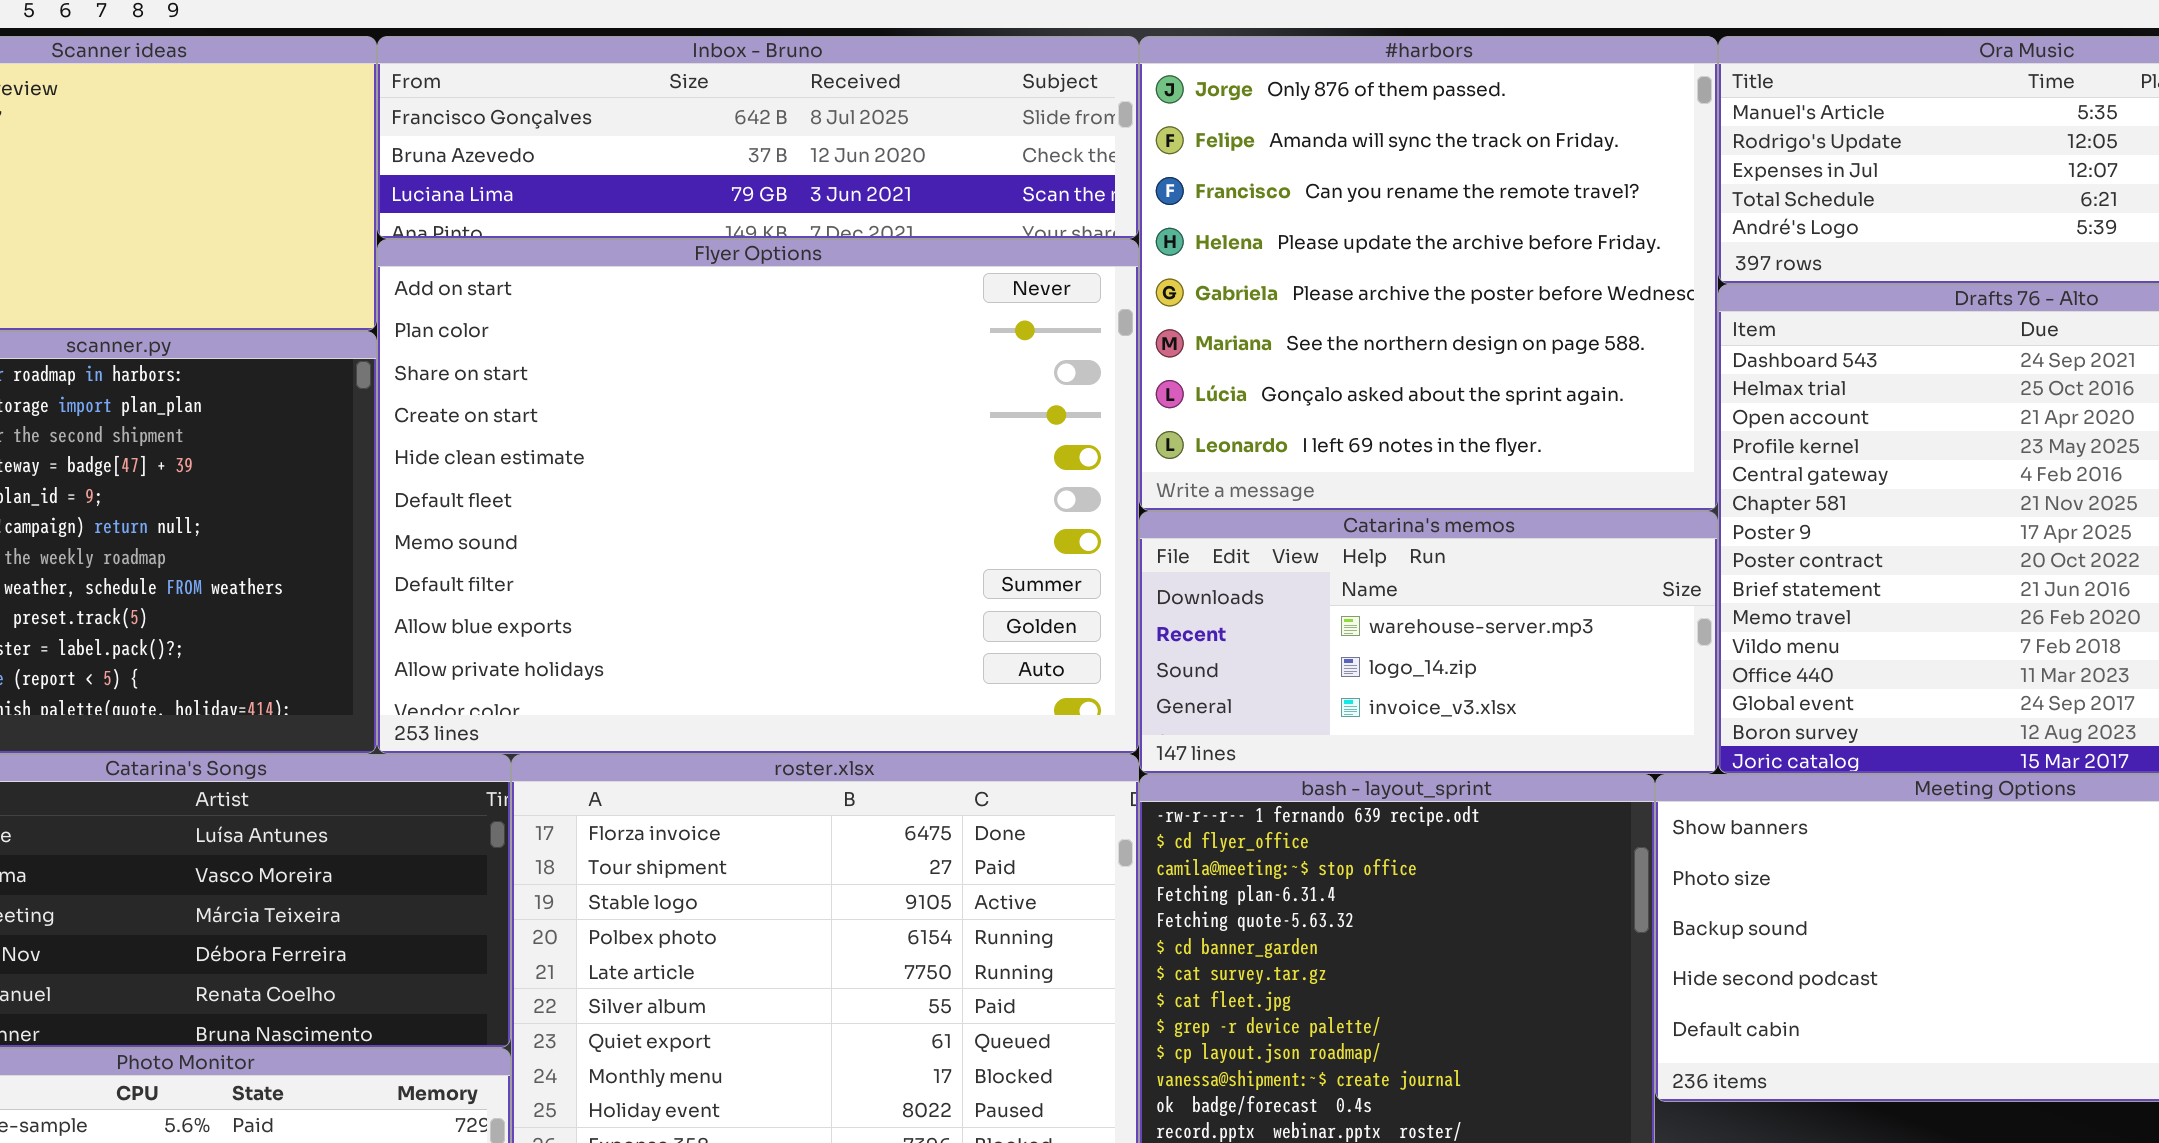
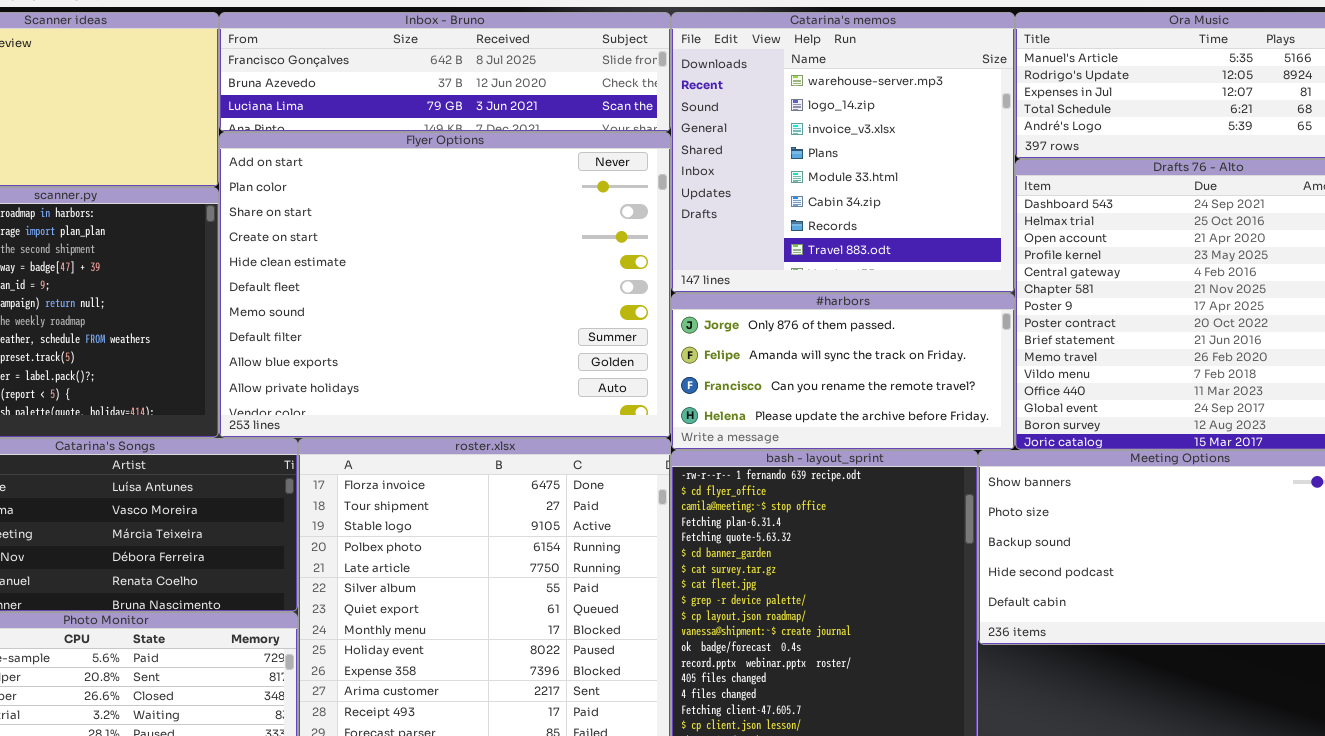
#harbors: [1139,36,1718,511] -> [671,293,1015,450], moved, resized
Catarina's memos: [1139,511,1718,774] -> [671,12,1015,293], moved, resized

